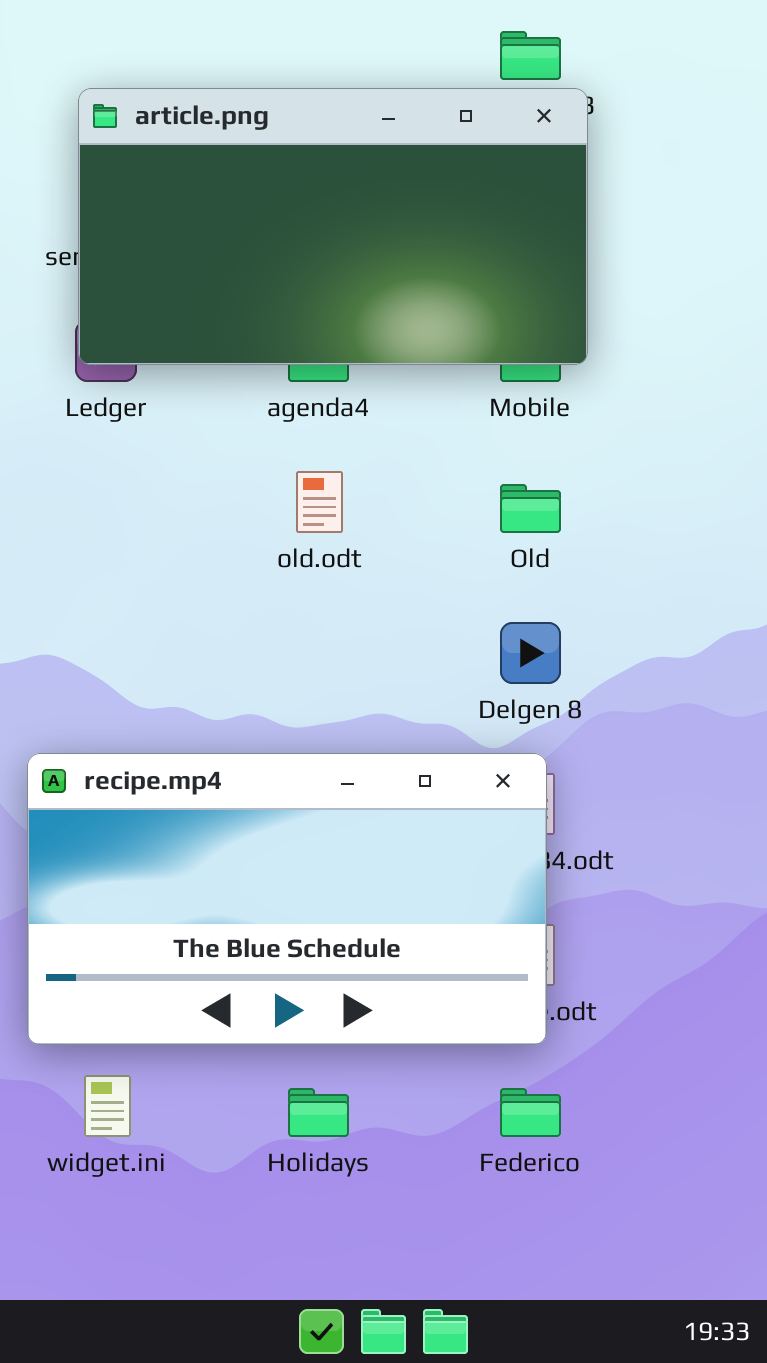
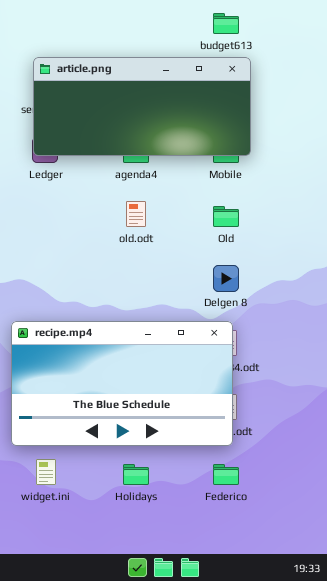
article.png: [78,88,588,365] -> [33,57,251,156], resized

